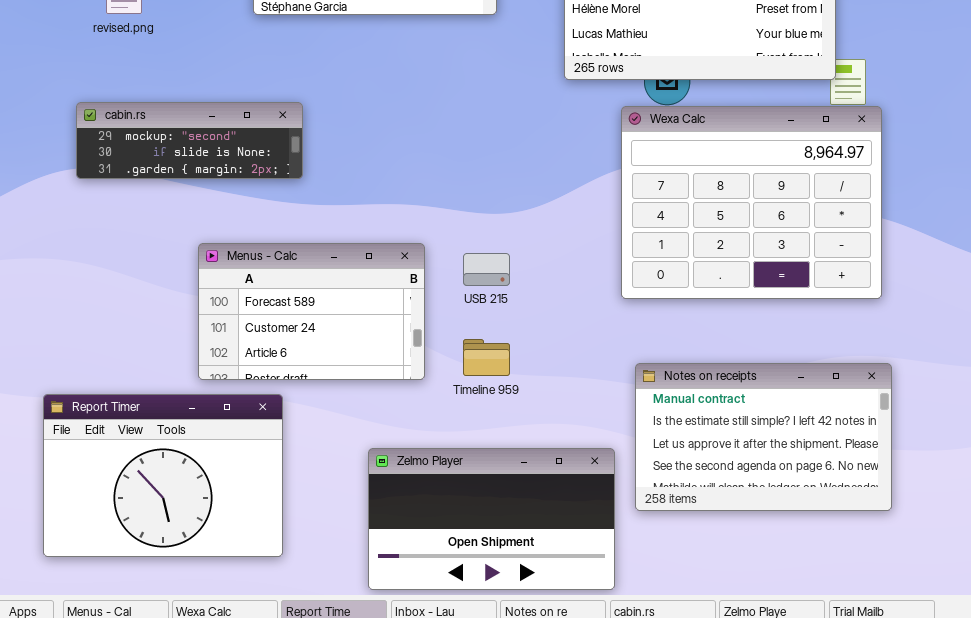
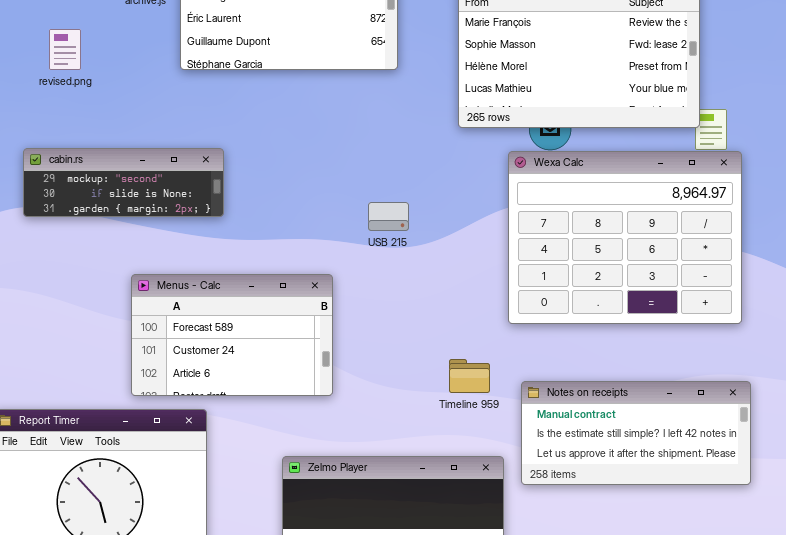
USB 215: [463,253,510,286] -> [368,202,409,231], moved
Timeline 959: [463,339,510,376] -> [449,359,490,393], moved
Notes on receipts: [635,363,892,511] -> [521,381,751,485], resized

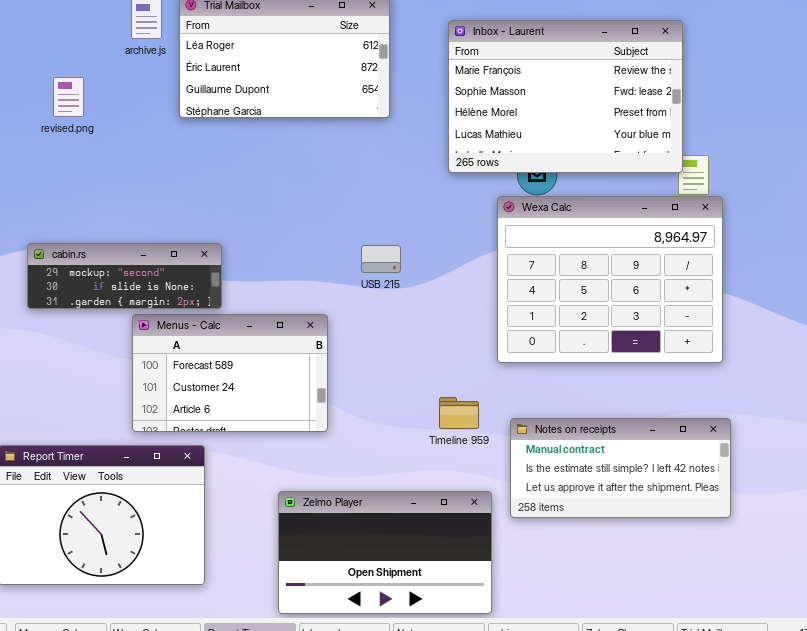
cabin.rs: [23,148,224,217] -> [27,243,222,309], moved

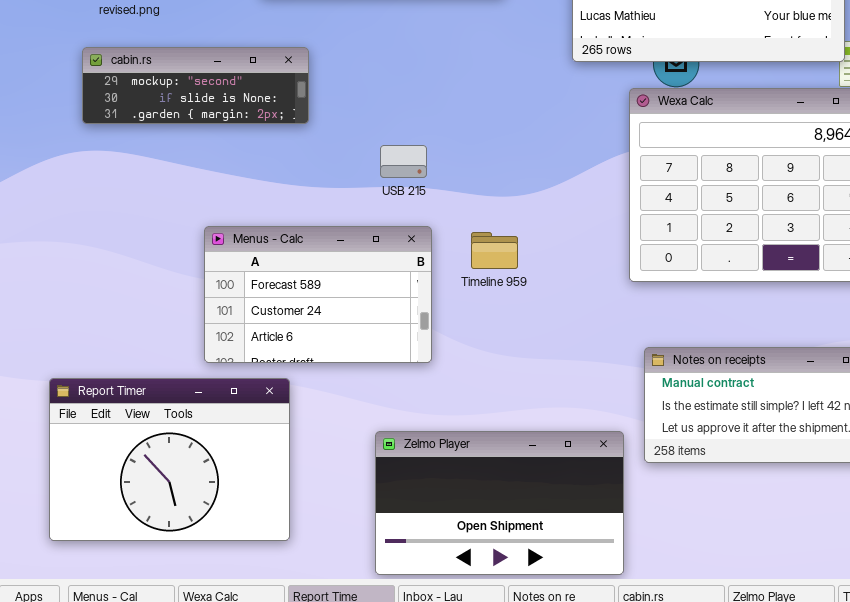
cabin.rs: [27,243,222,309] -> [82,47,309,124], moved
USB 215: [361,245,401,273] -> [380,145,427,178], moved
Timeline 959: [439,397,479,429] -> [471,232,518,269], moved

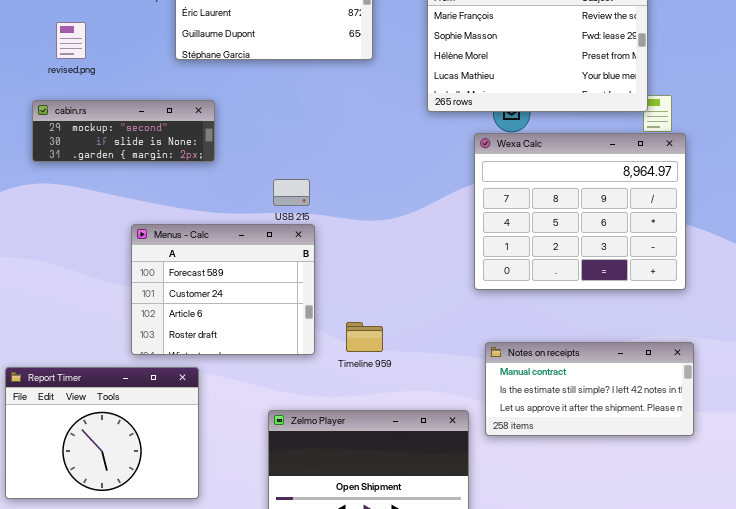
Menus - Calc: [204,226,432,363] -> [131,224,315,355], resized
Timeline 959: [471,232,518,269] -> [346,322,383,352], moved

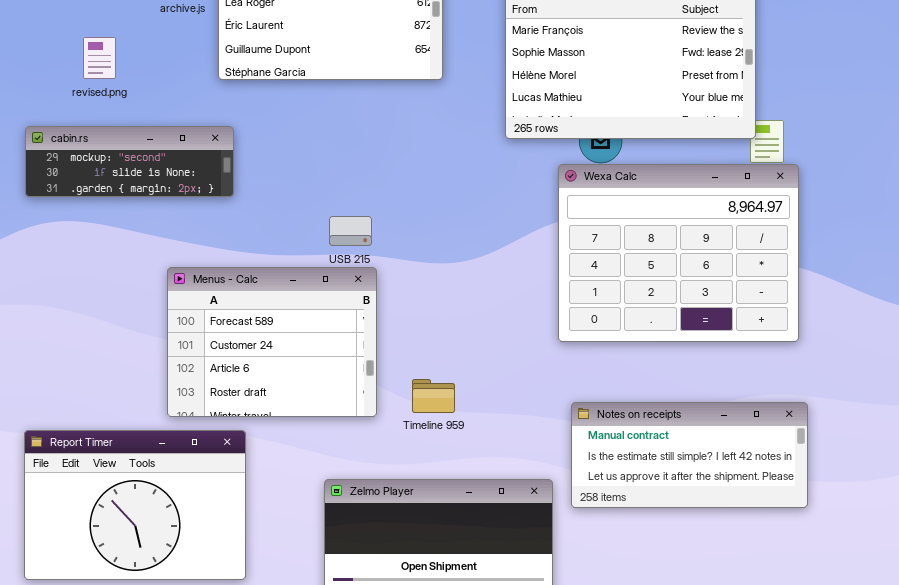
cabin.rs: [32,100,215,162] -> [25,126,234,197], moved

